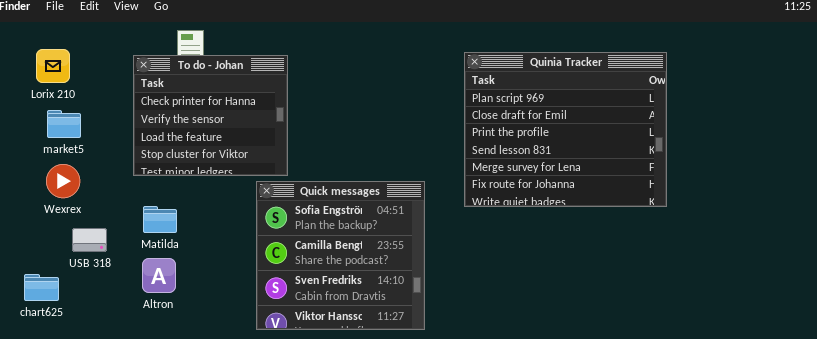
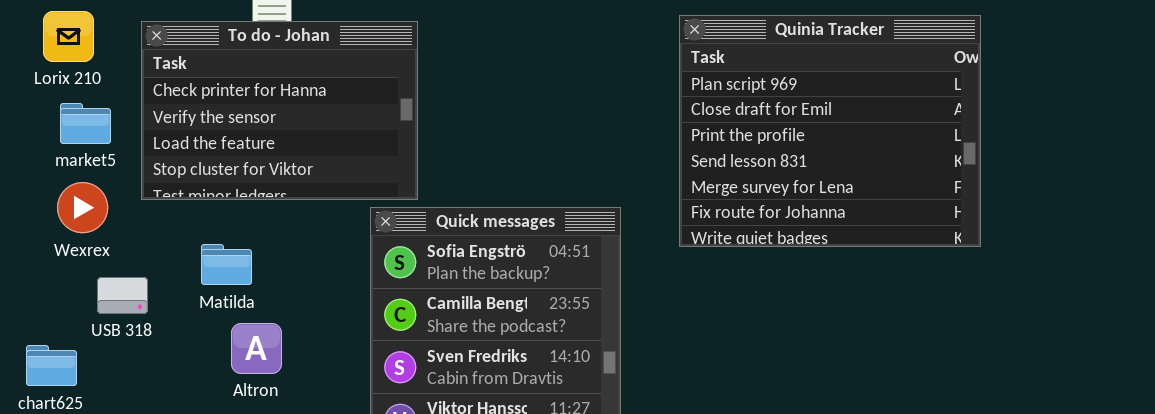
To do - Johan: [133,55,288,176] -> [141,21,418,200], resized
Altron: [142,258,176,293] -> [231,323,282,374], moved

